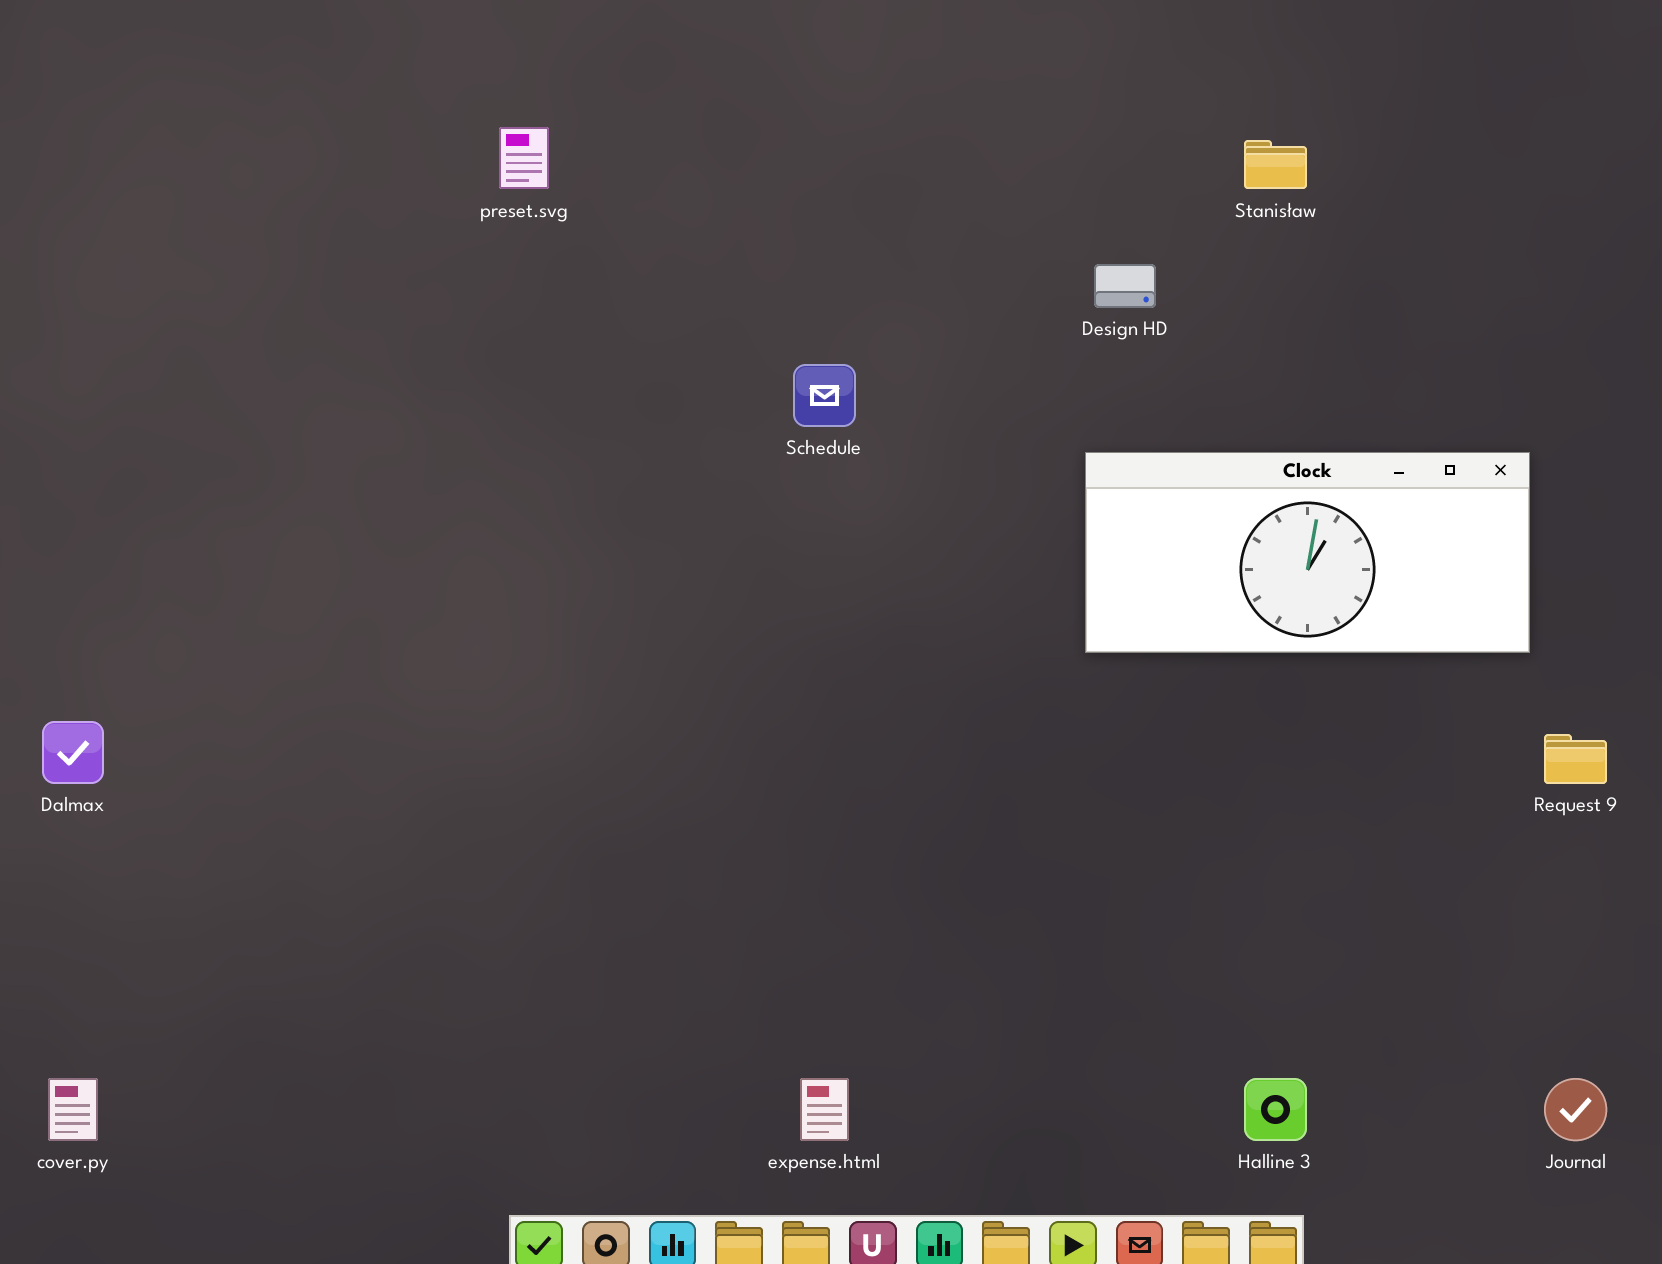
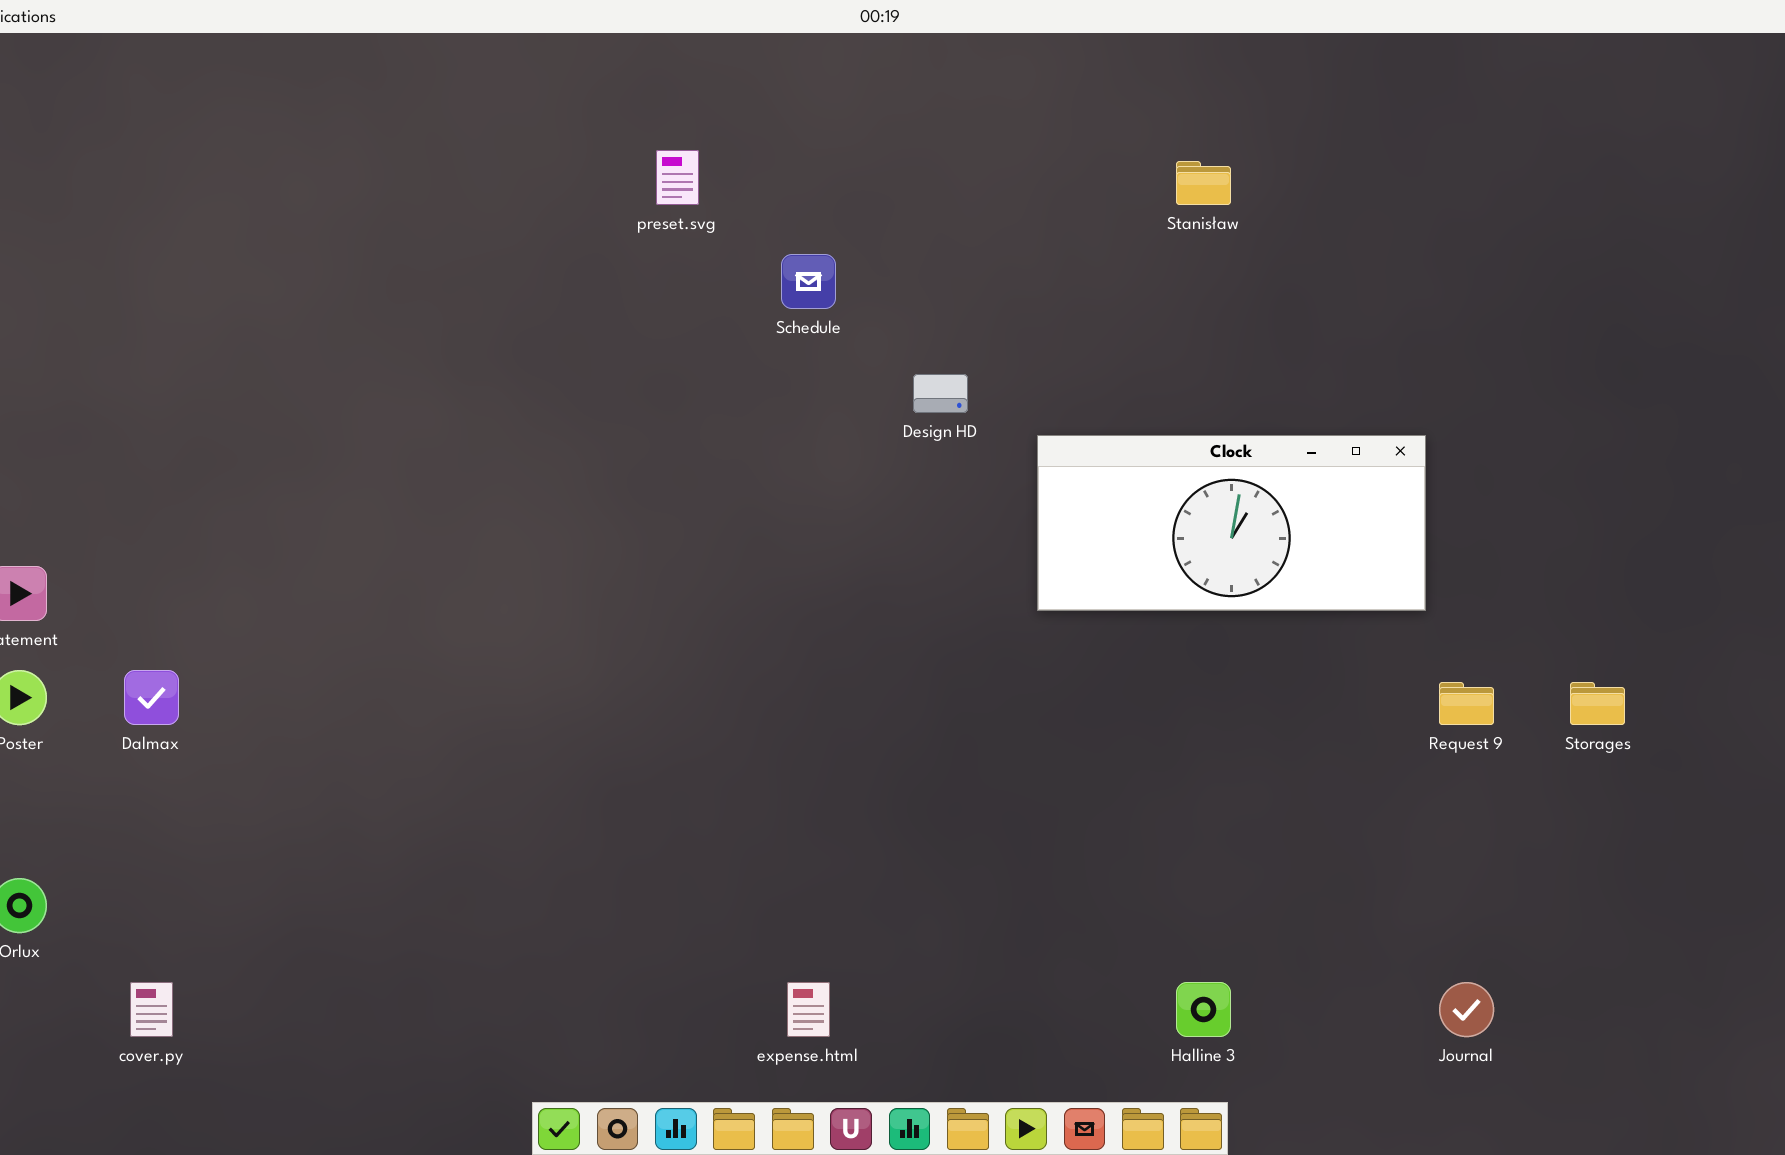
preset.svg: [499,127,549,189] -> [656,150,699,205], moved
Design HD: [1094,264,1156,308] -> [913,374,968,413], moved
Schedule: [793,364,856,427] -> [781,254,836,309], moved

